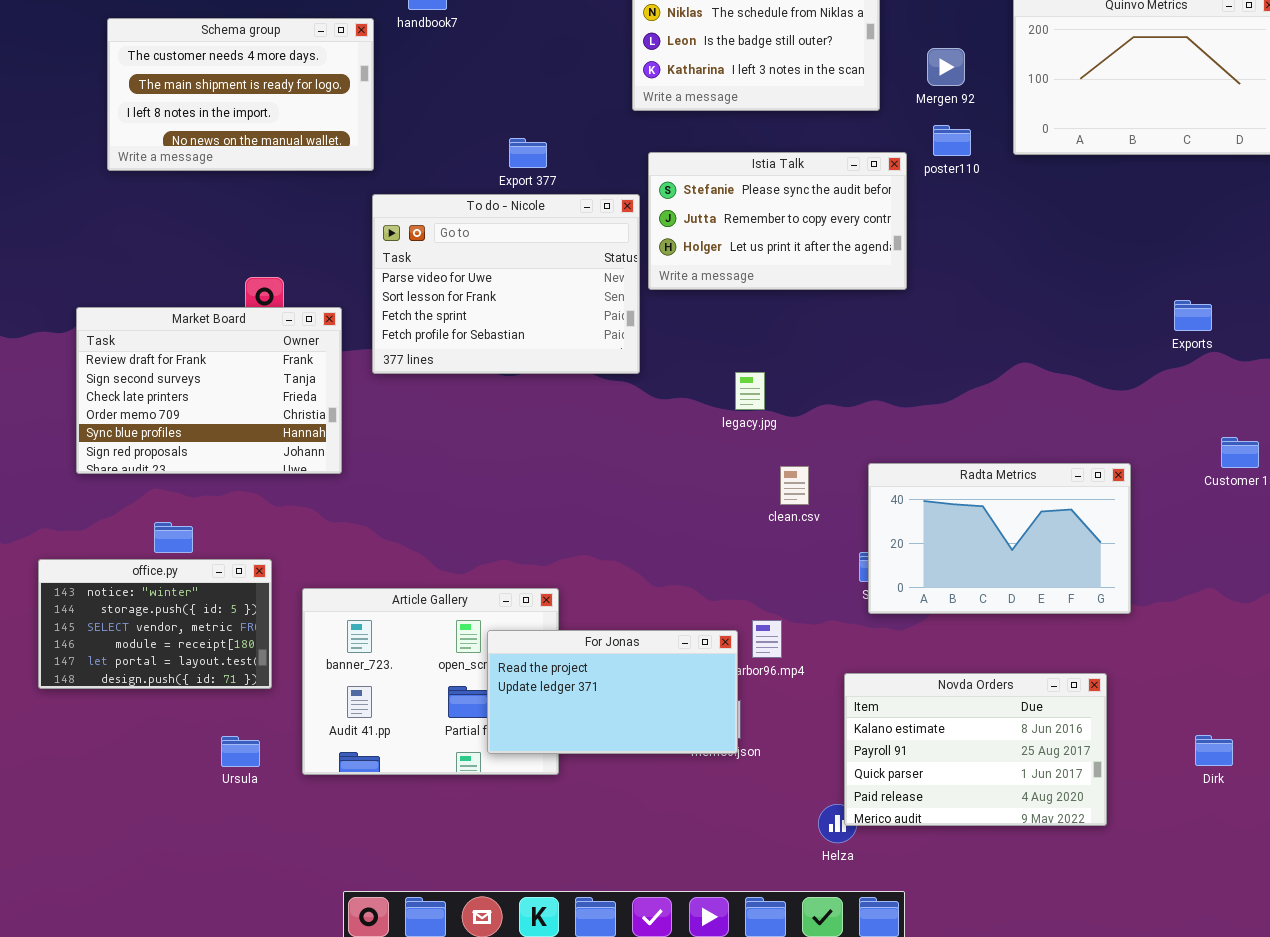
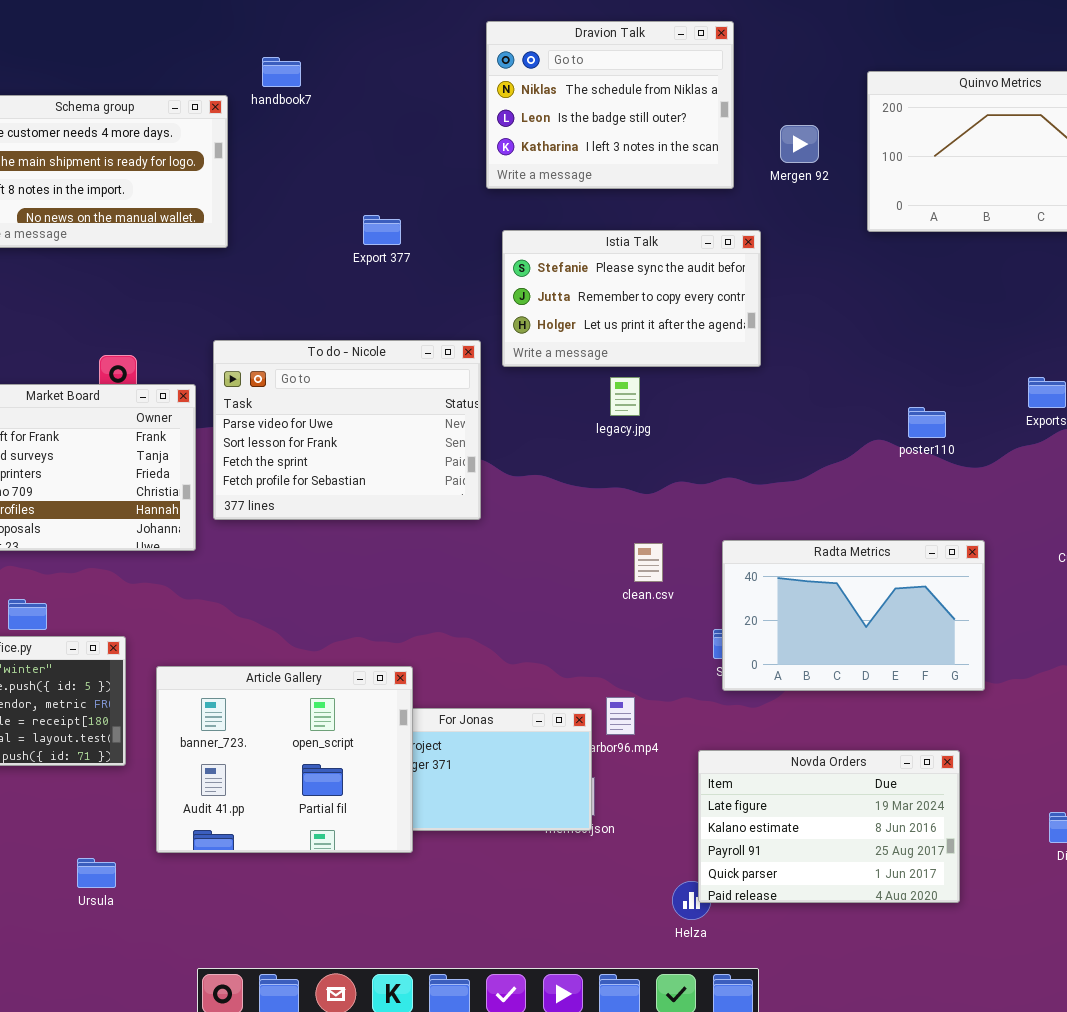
poster110: [933,125,971,156] -> [908,407,946,438], moved
To do - Nicole: [372,194,640,374] -> [213,340,481,520], moved
legacy.jpg: [735,372,765,410] -> [610,377,640,416], moved
Article Gallery: [302,588,559,775] -> [156,666,413,853], raised
Novda Orders: [844,673,1107,826] -> [698,750,960,903], scrolled up 1 row
Ursula: [221,736,260,767] -> [77,858,116,888], moved

